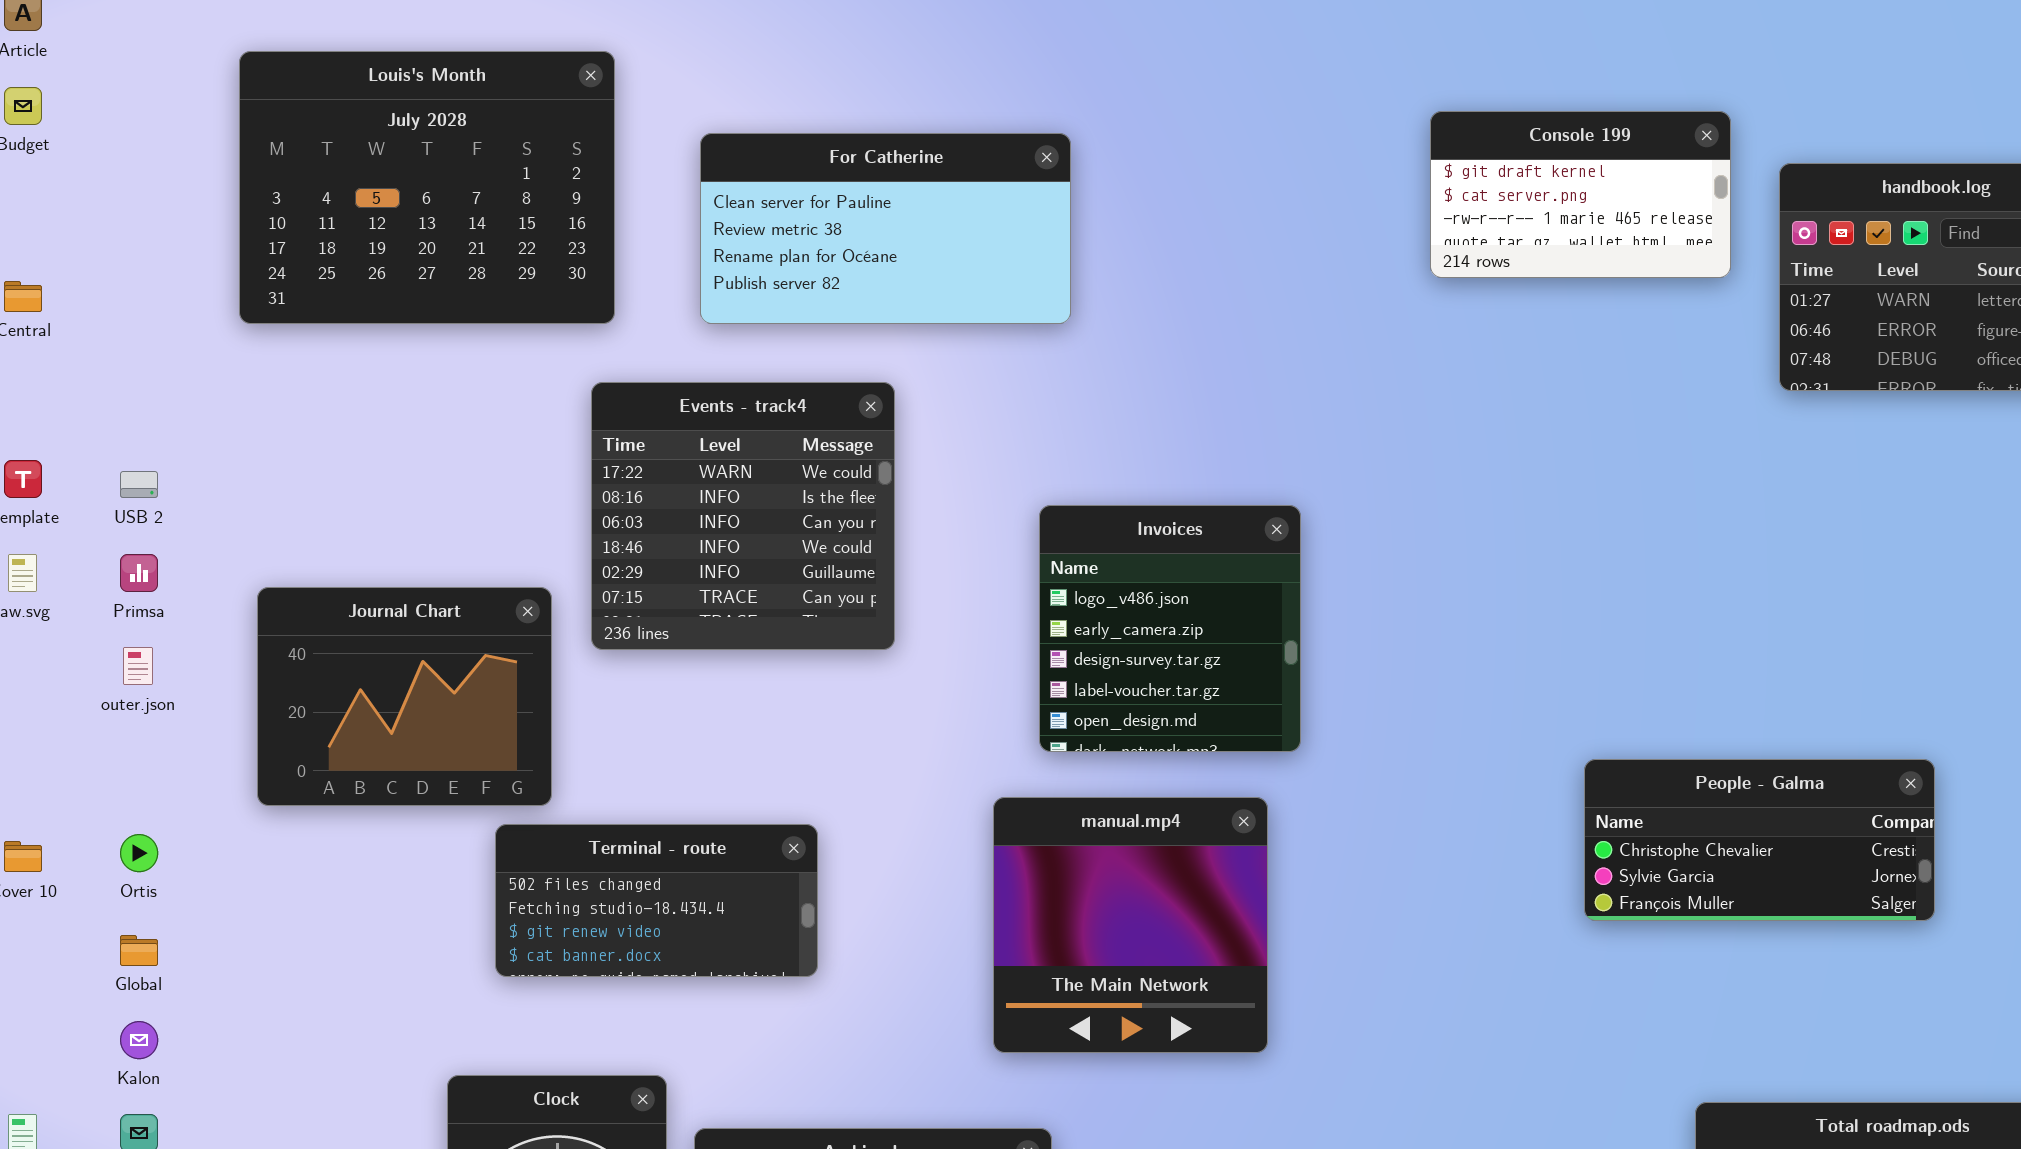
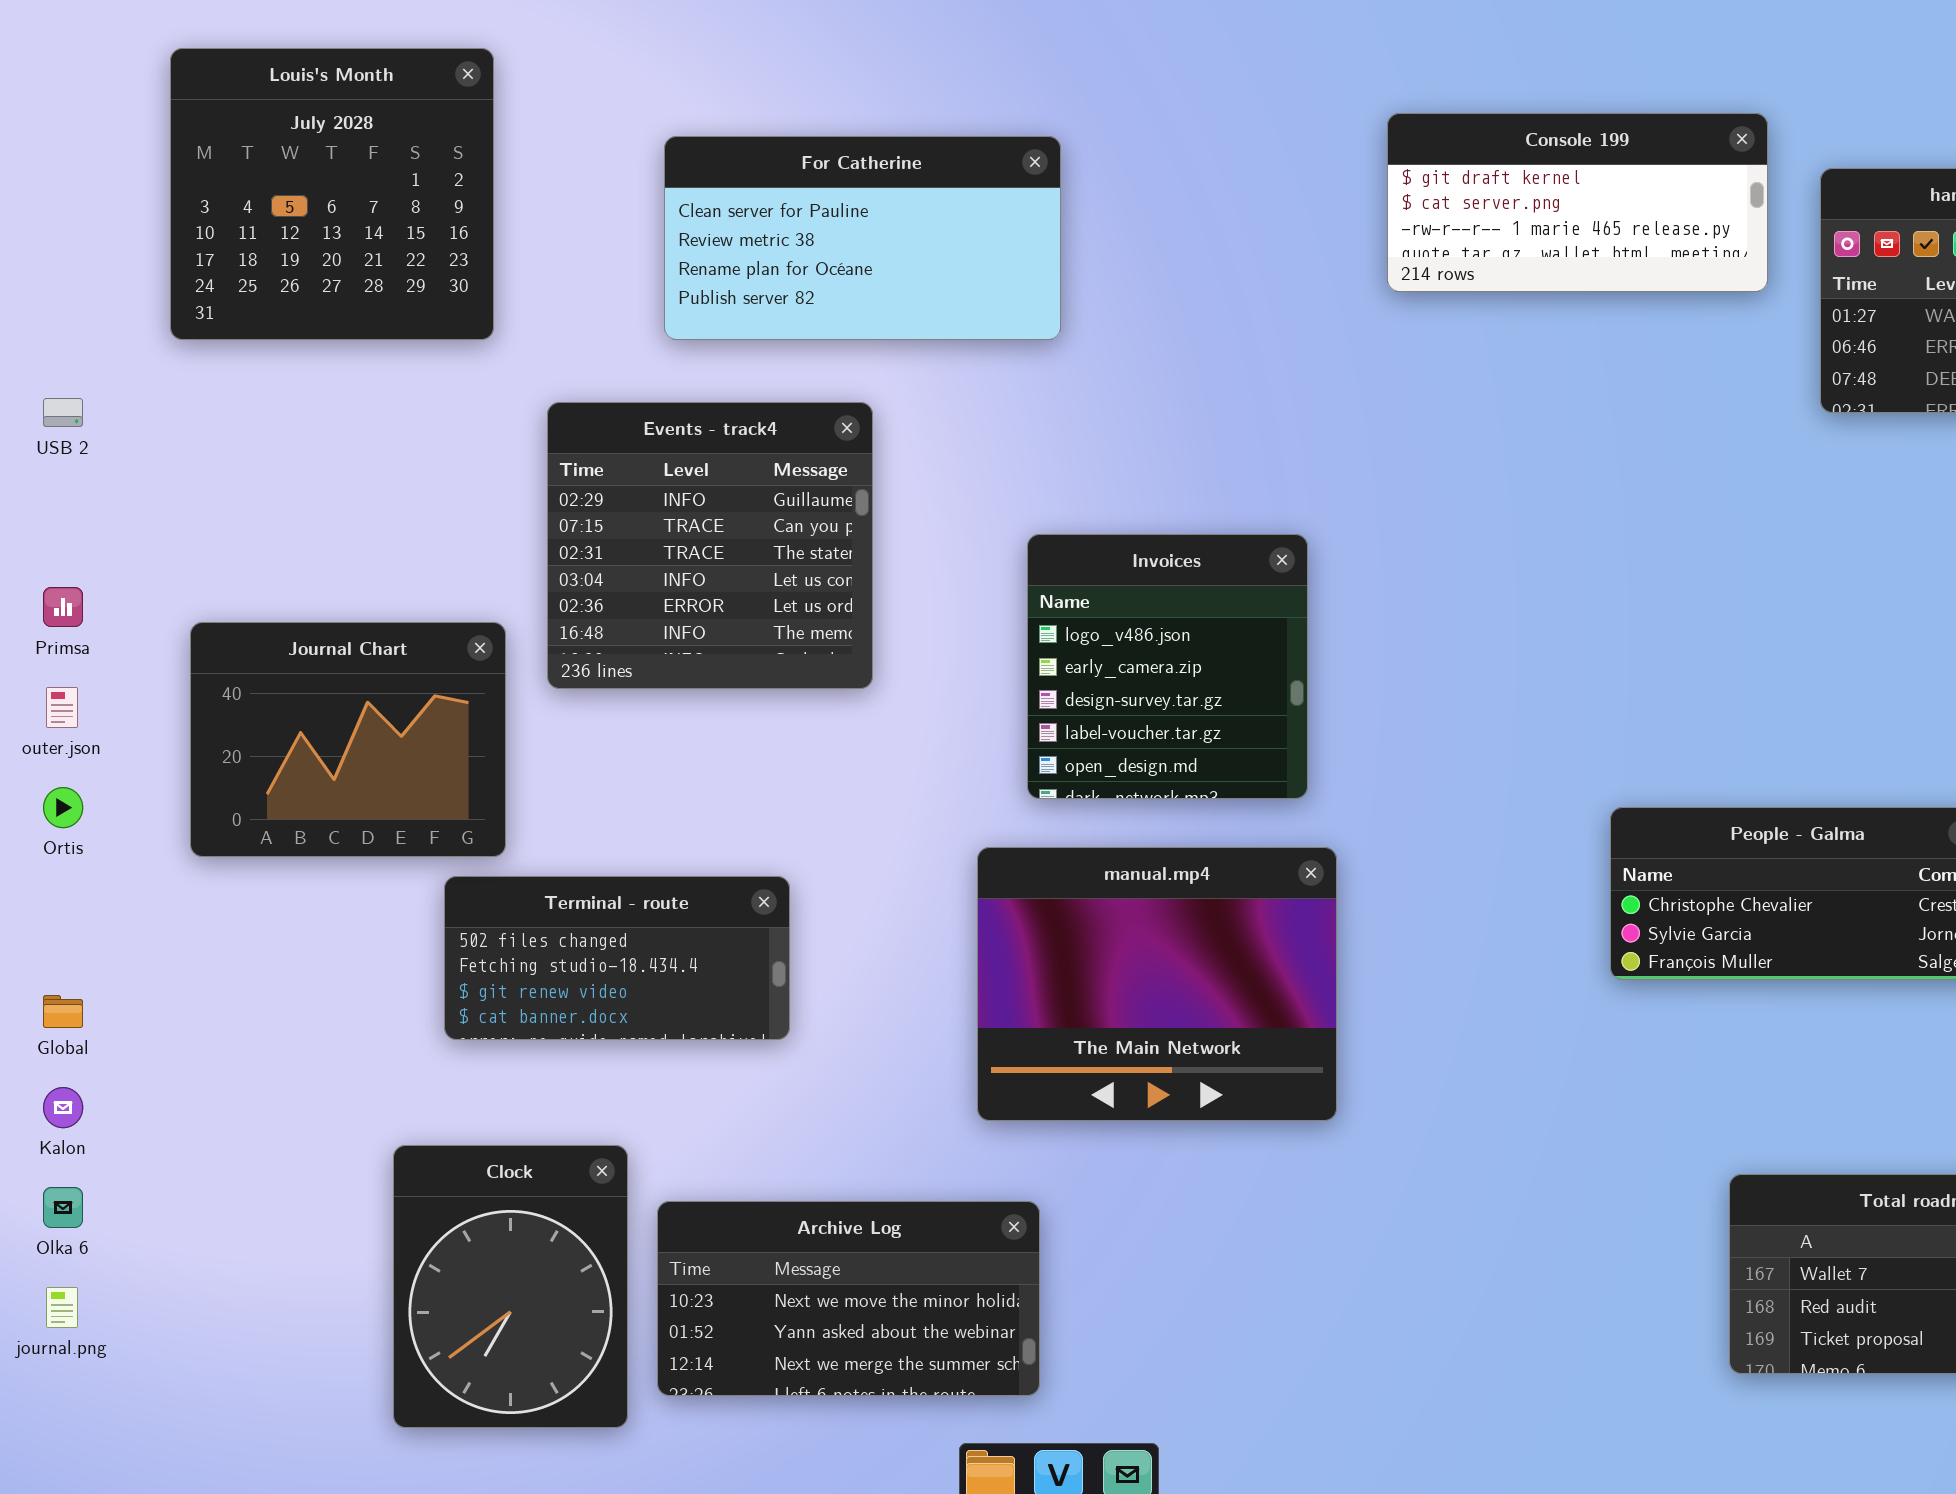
Louis's Month: [239,51,615,324] -> [170,48,494,340], resized
Console 199: [1430,111,1731,278] -> [1387,113,1768,292], resized
Events - track4: [591,382,895,650] -> [547,402,873,689], scrolled down 4 rows
USB 2: [120,471,158,498] -> [43,398,83,427], moved
manual.mp4: [993,797,1268,1053] -> [977,847,1337,1121], resized
Ortis: [120,834,158,872] -> [43,787,83,828], moved

